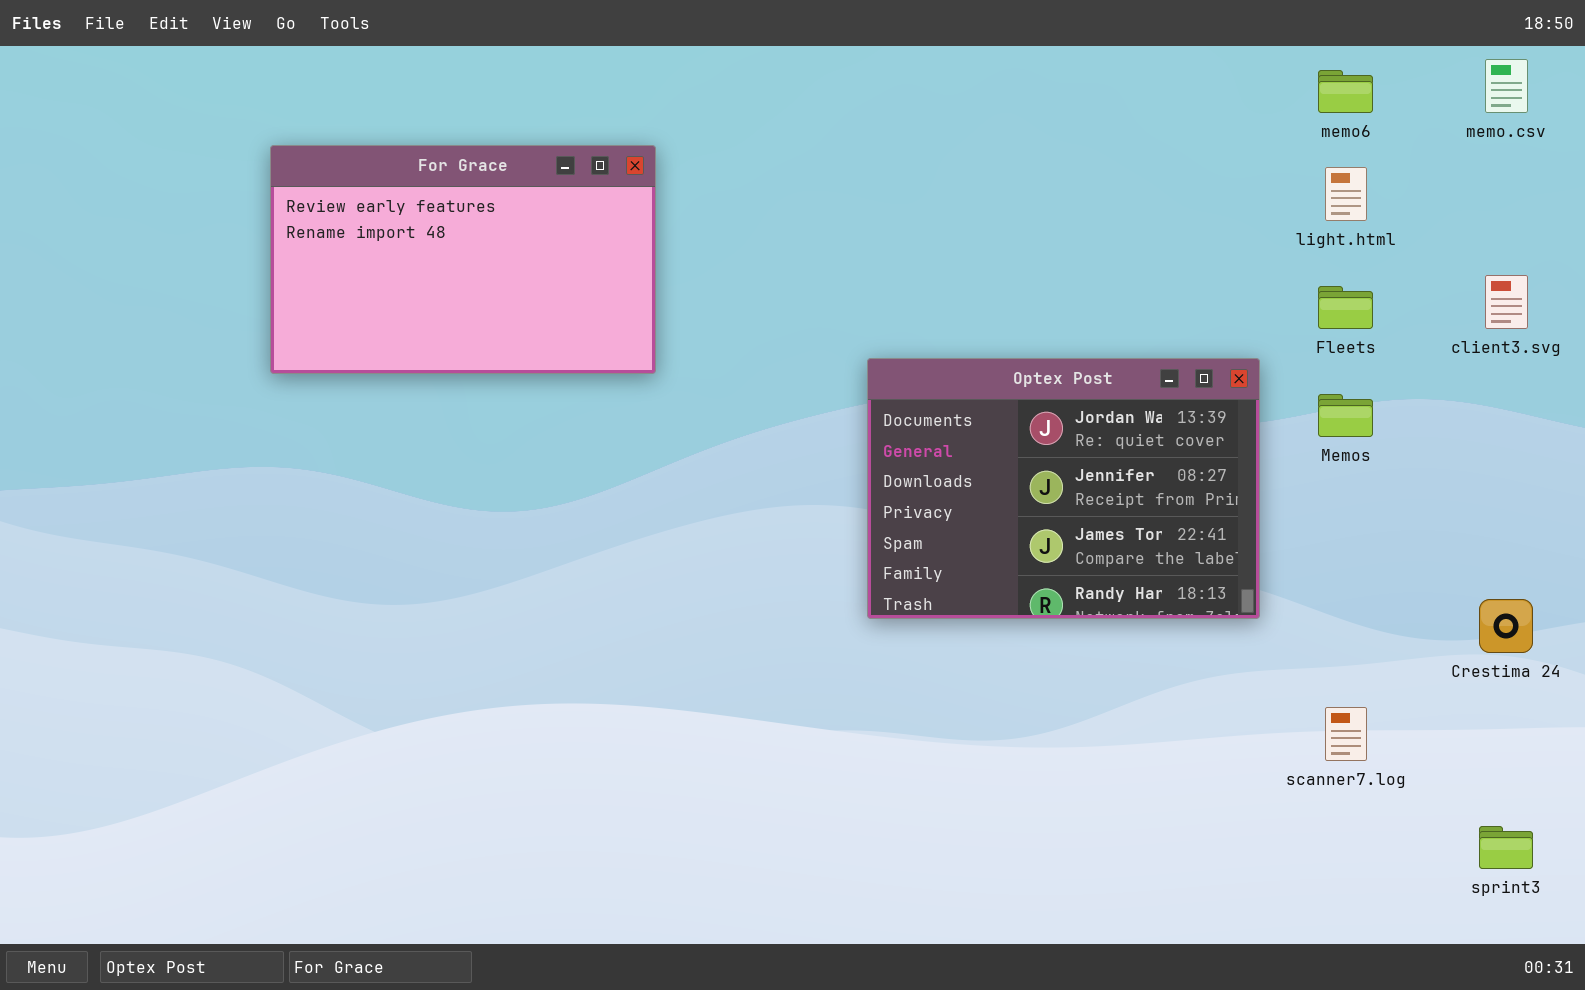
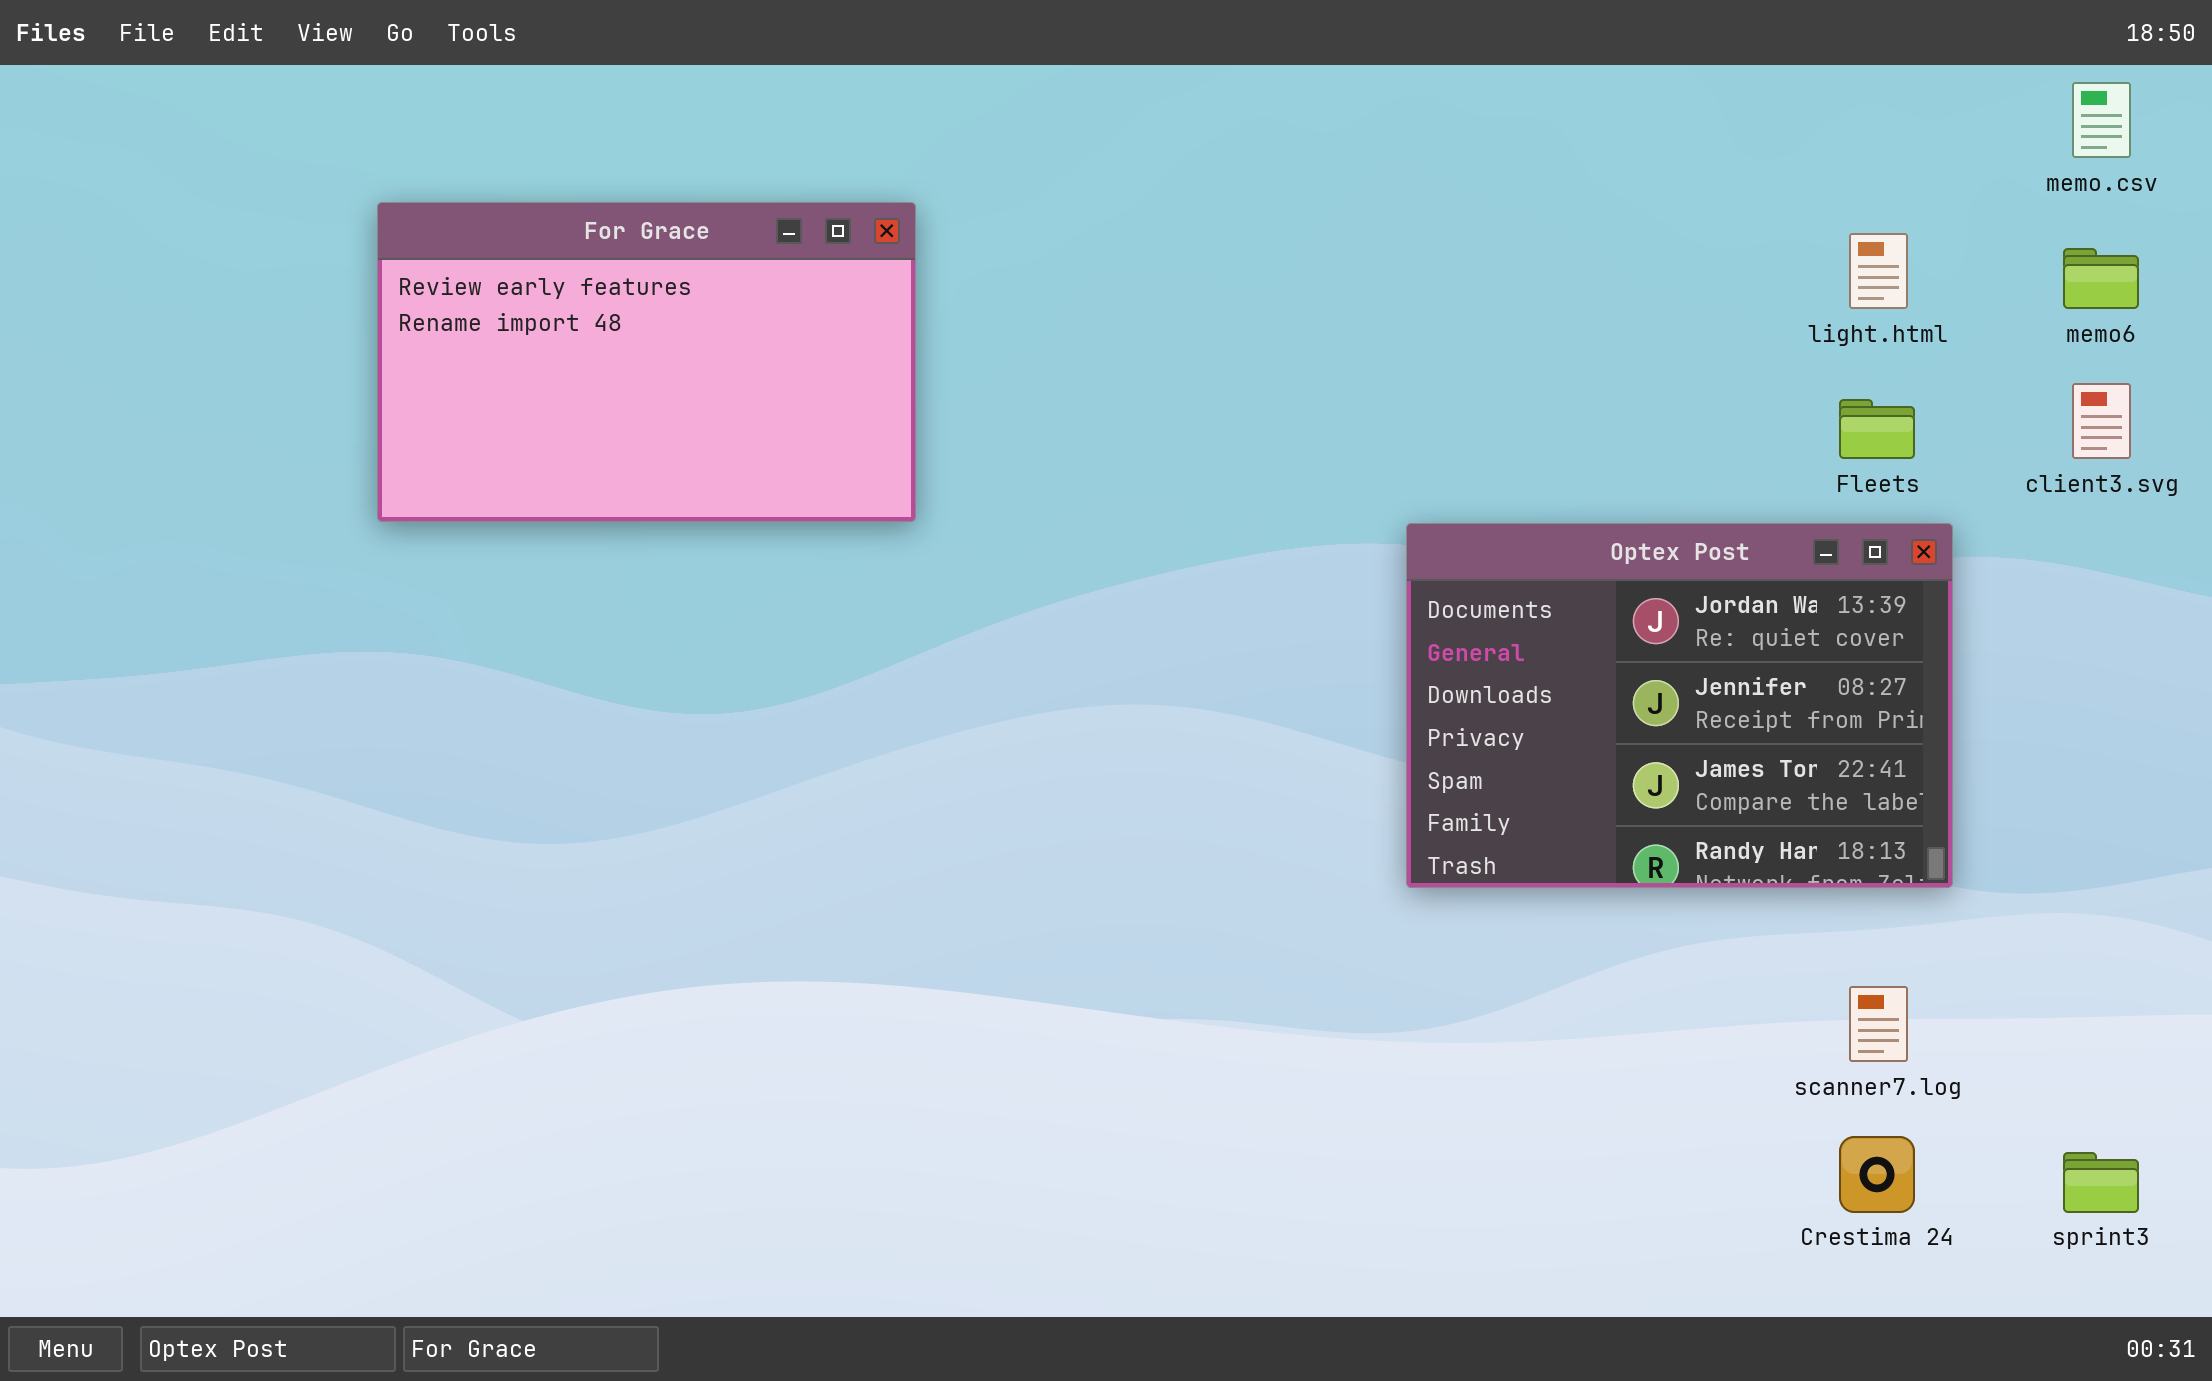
memo6: [1318,70,1373,113] -> [2063,248,2139,309], moved
Optex Post: [867,358,1260,619] -> [1406,523,1953,888], moved
Crestima 24: [1479,599,1533,653] -> [1839,1136,1915,1213], moved

